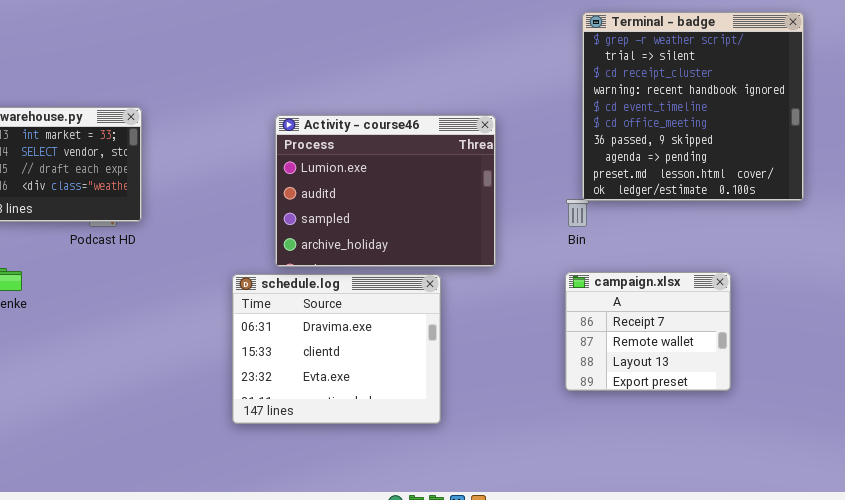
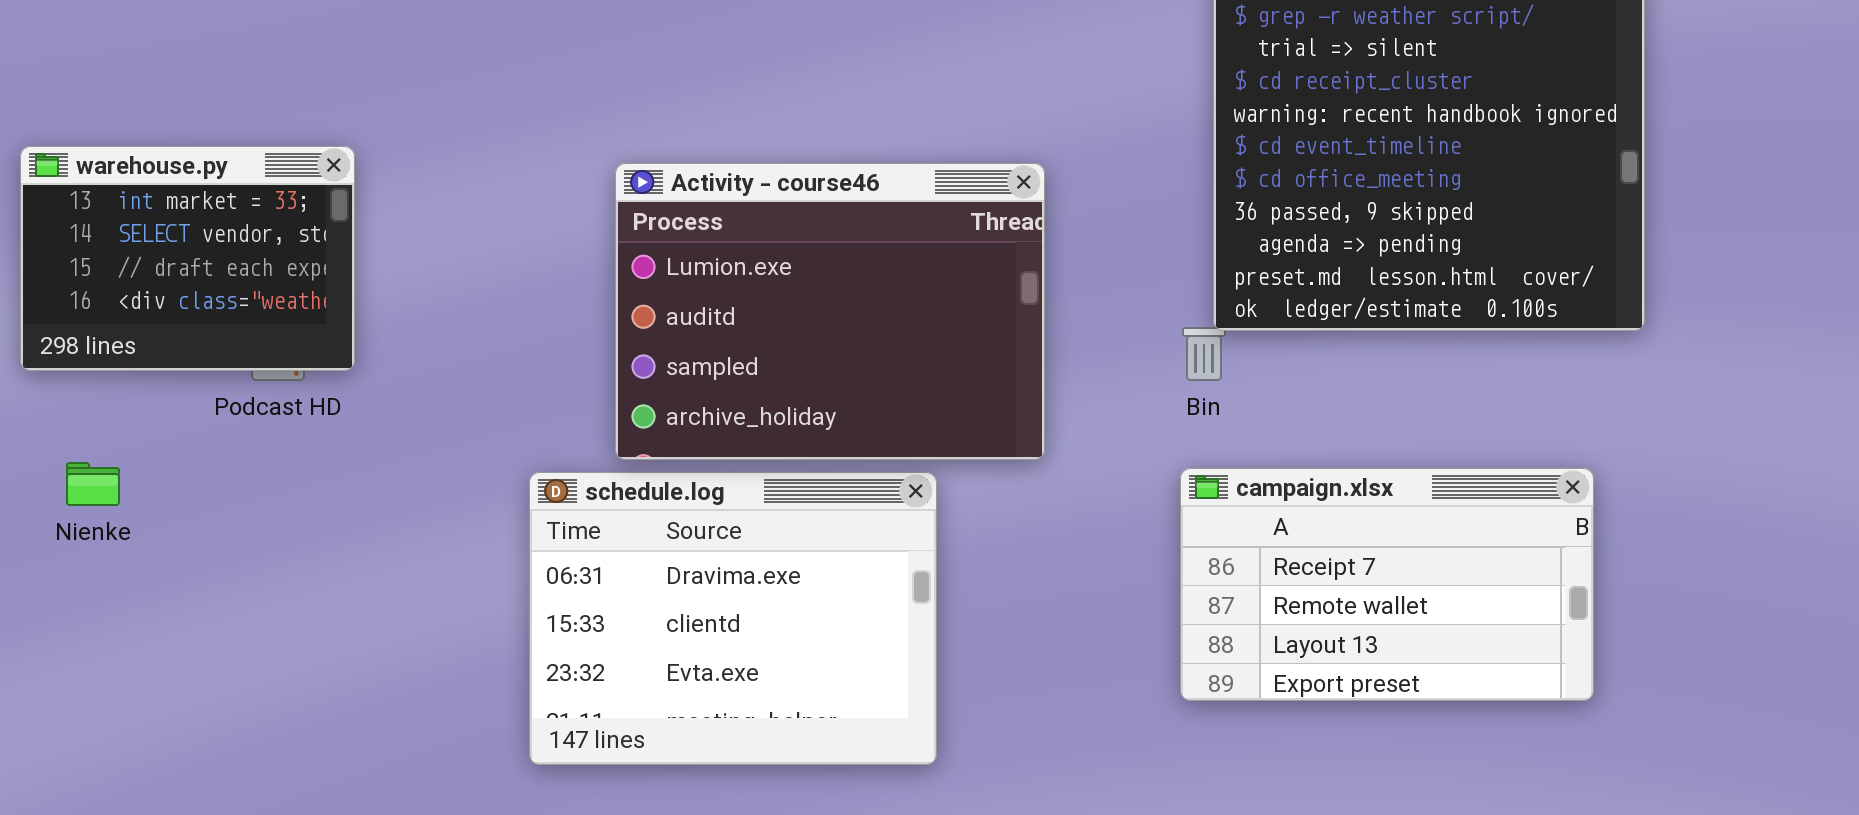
campaign.xlsx: [565,272,731,391] -> [1180,468,1594,701], resized

